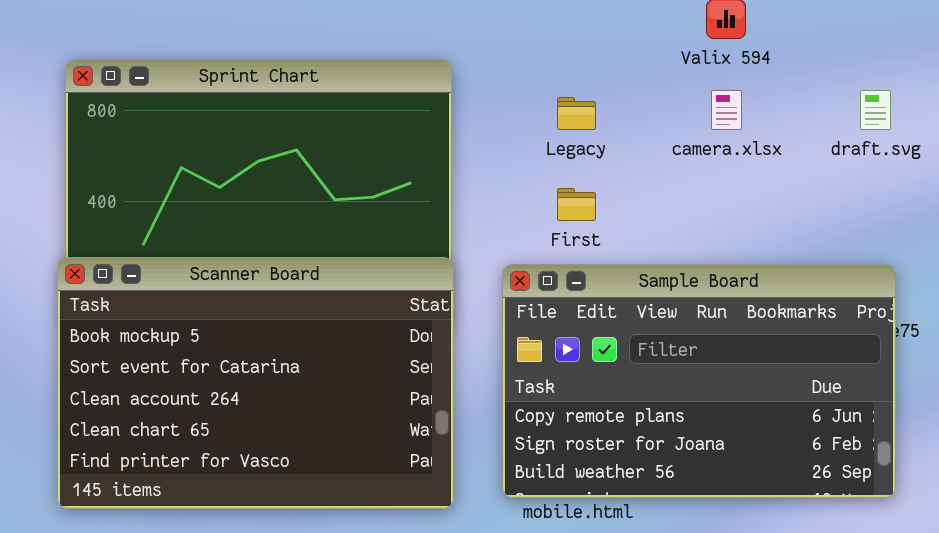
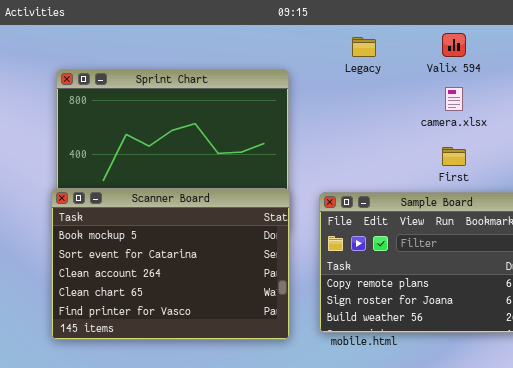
Legacy: [557,97,596,130] -> [352,37,376,57], moved
First: [557,188,596,221] -> [442,147,466,166], moved

